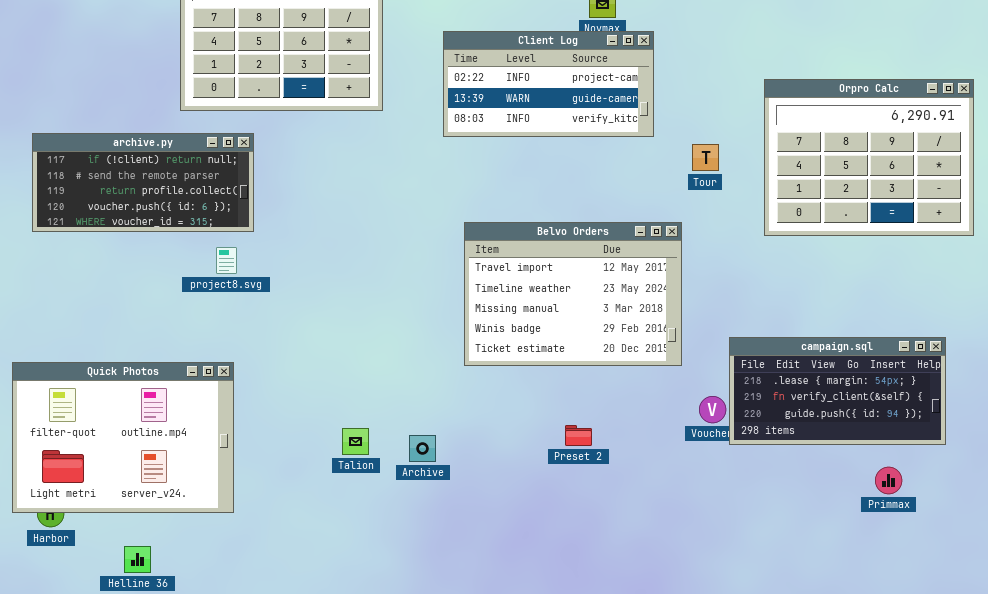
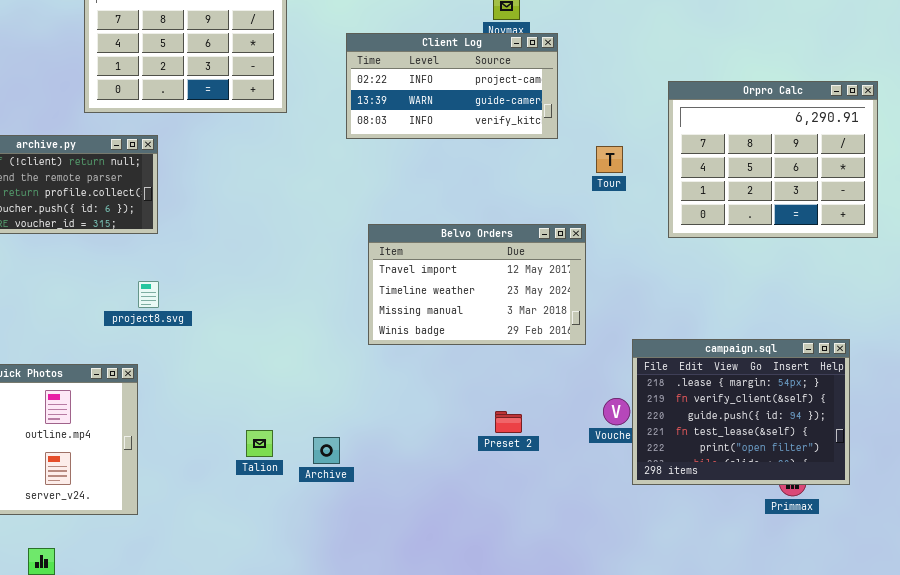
Belvo Orders: [464,222,682,366] -> [368,224,586,345], resized
project8.svg: [216,247,237,274] -> [138,281,159,308], moved
campaign.sql: [729,337,946,445] -> [632,339,850,485], resized
Preset 2: [565,425,592,446] -> [495,411,522,433], moved

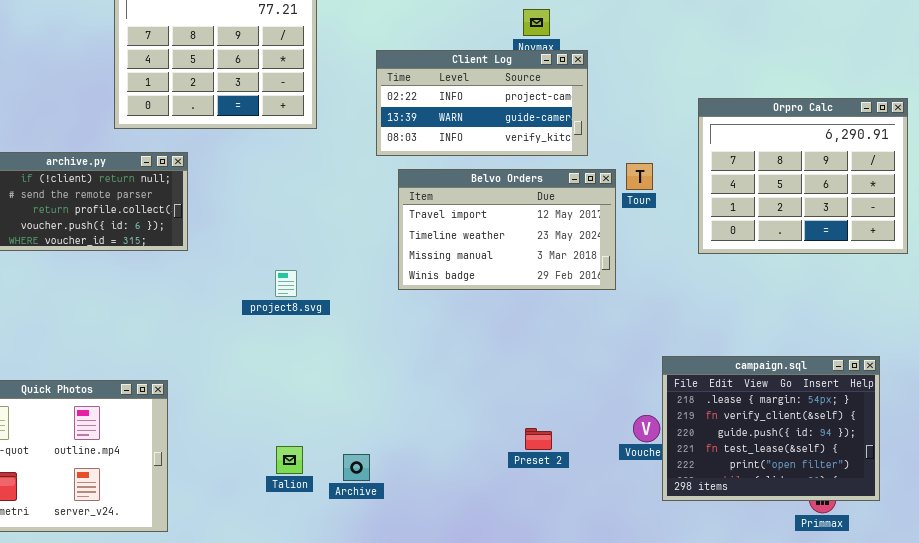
Belvo Orders: [368,224,586,345] -> [398,169,616,290], moved
project8.svg: [138,281,159,308] -> [275,270,297,297], moved

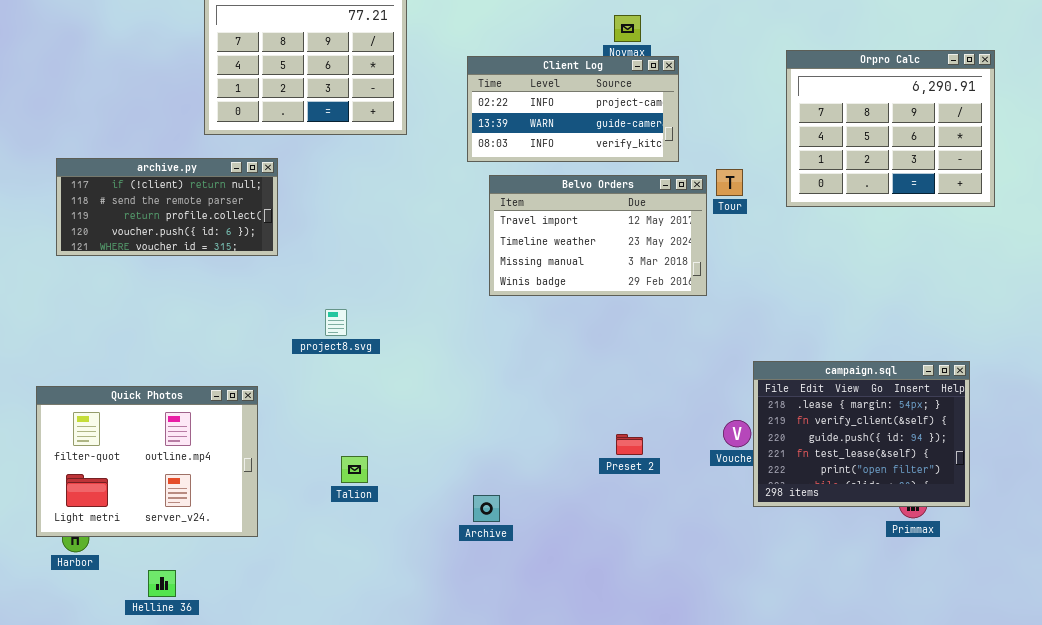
Orpro Calc: [698,98,908,254] -> [786,50,995,207], moved
project8.svg: [275,270,297,297] -> [325,309,347,336], moved
Talion: [276,446,303,474] -> [341,456,368,483], moved
Archive: [343,454,370,481] -> [473,495,500,522], moved

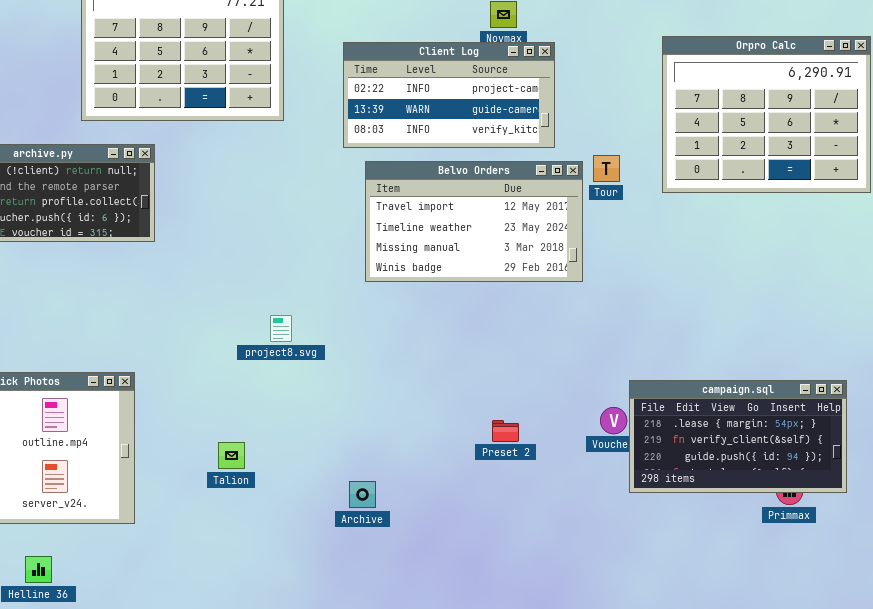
project8.svg: [325,309,347,336] -> [270,315,292,342], moved
campaign.sql: [753,361,970,507] -> [629,380,847,493], resized

